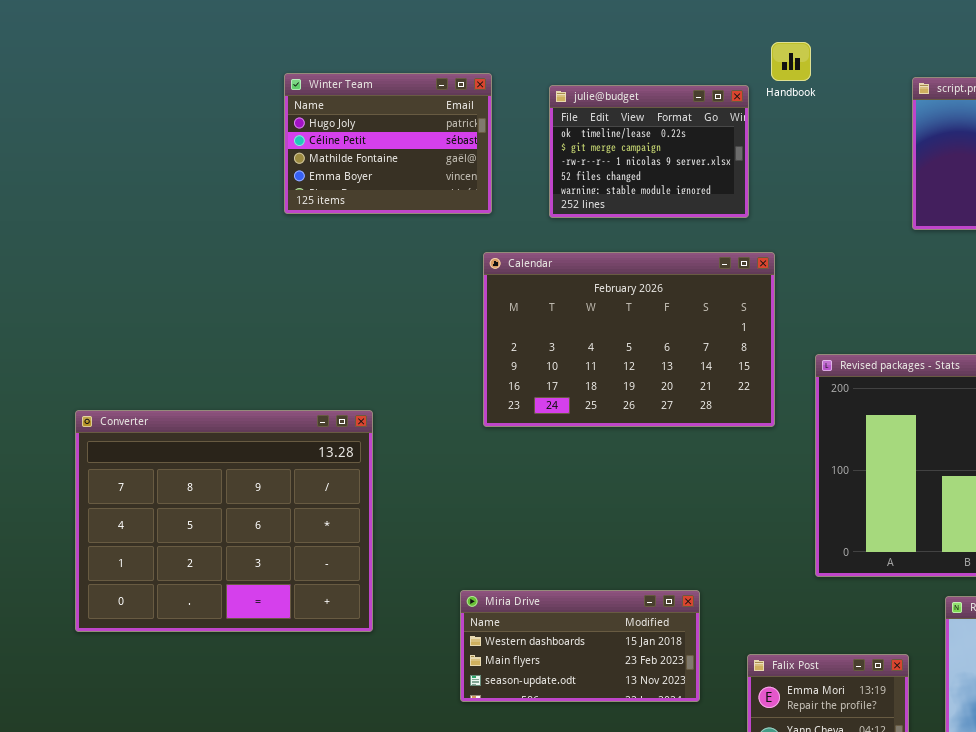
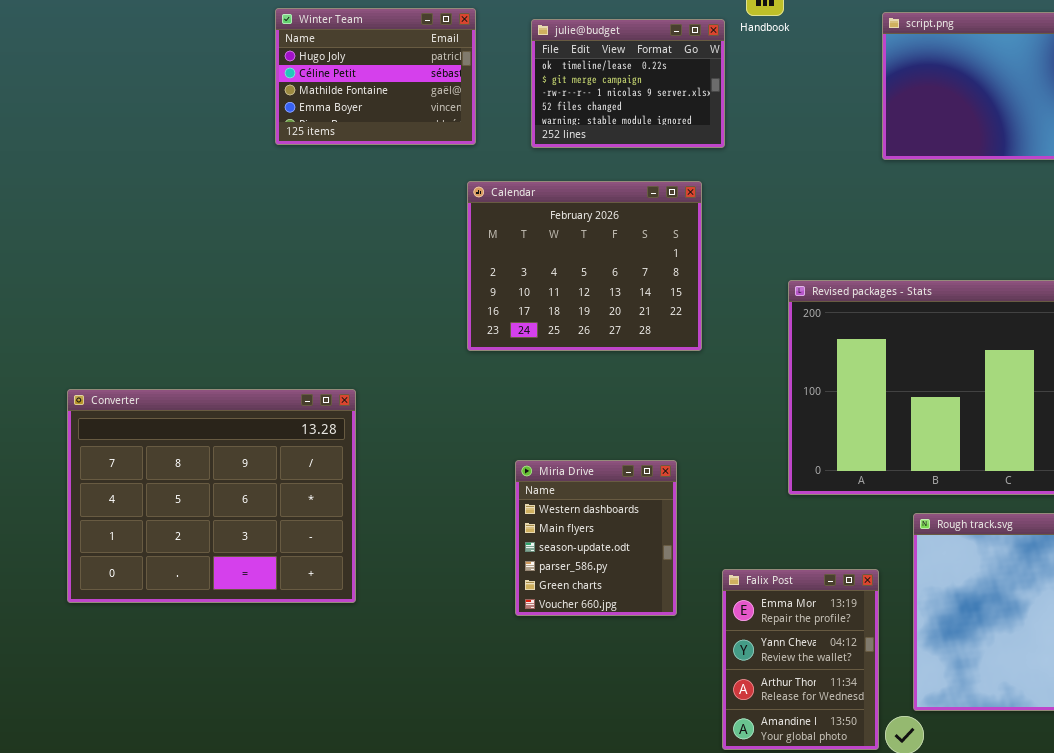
Calendar: [483,252,775,427] -> [467,181,702,351], resized
Converter: [75,410,373,632] -> [67,389,356,603], moved
Miria Drive: [460,590,700,702] -> [515,460,677,616], resized

